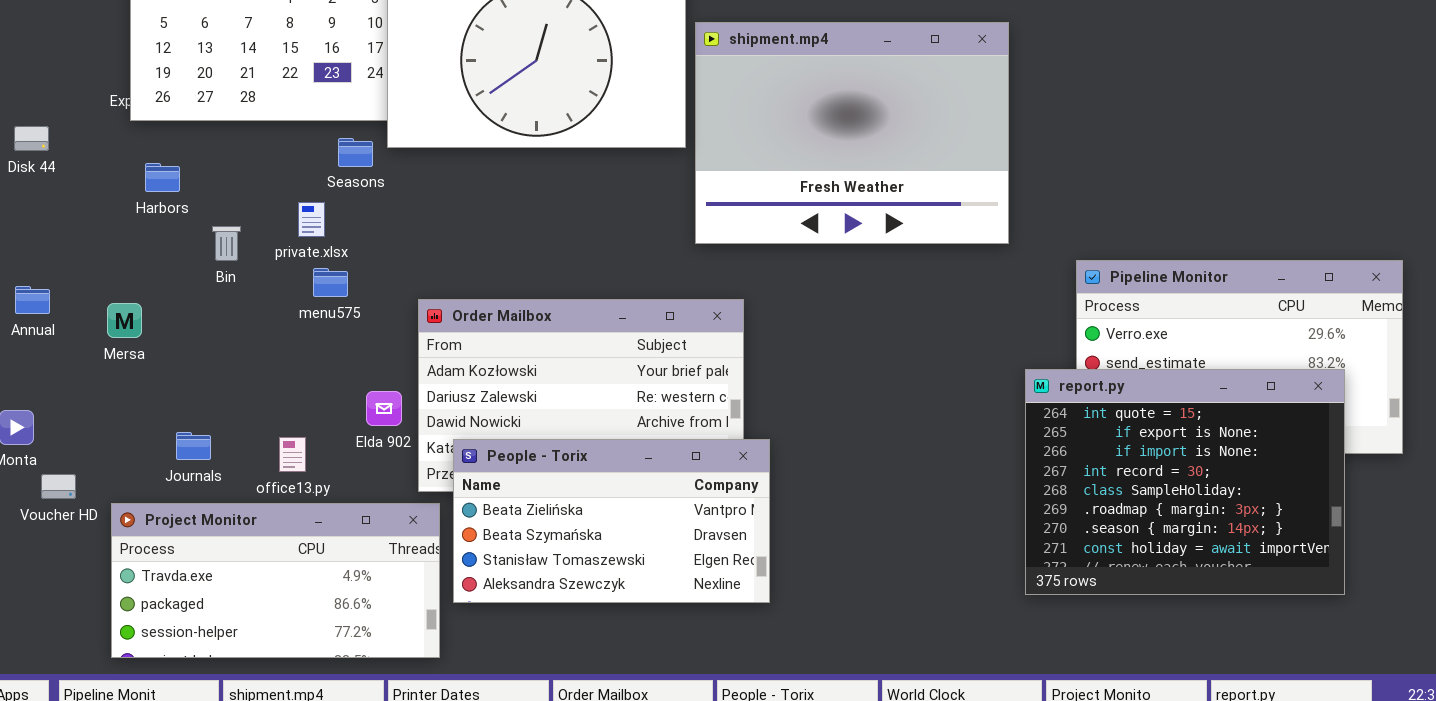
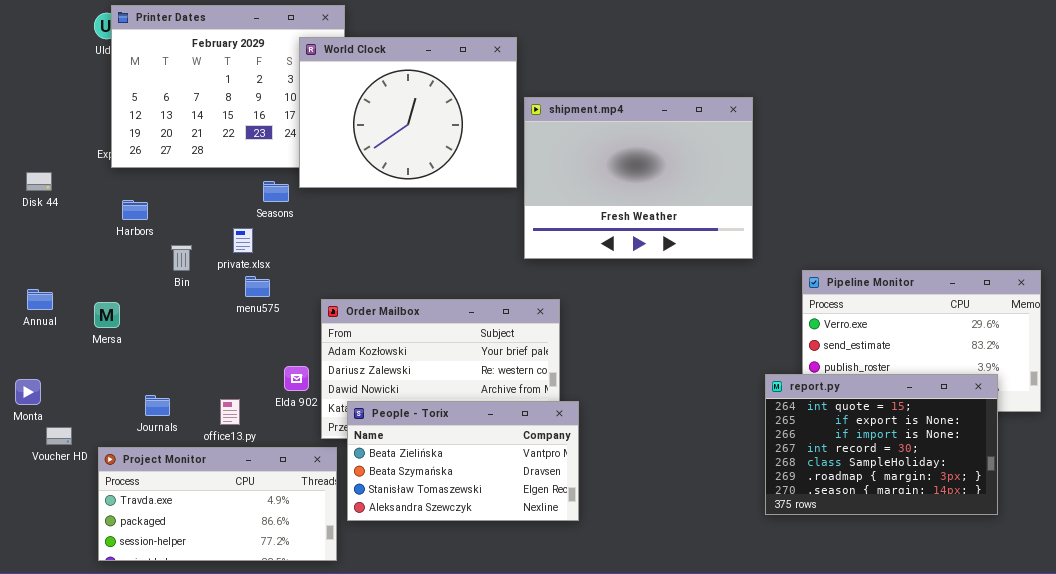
report.py: [1025,369,1345,595] -> [765,374,998,515], resized

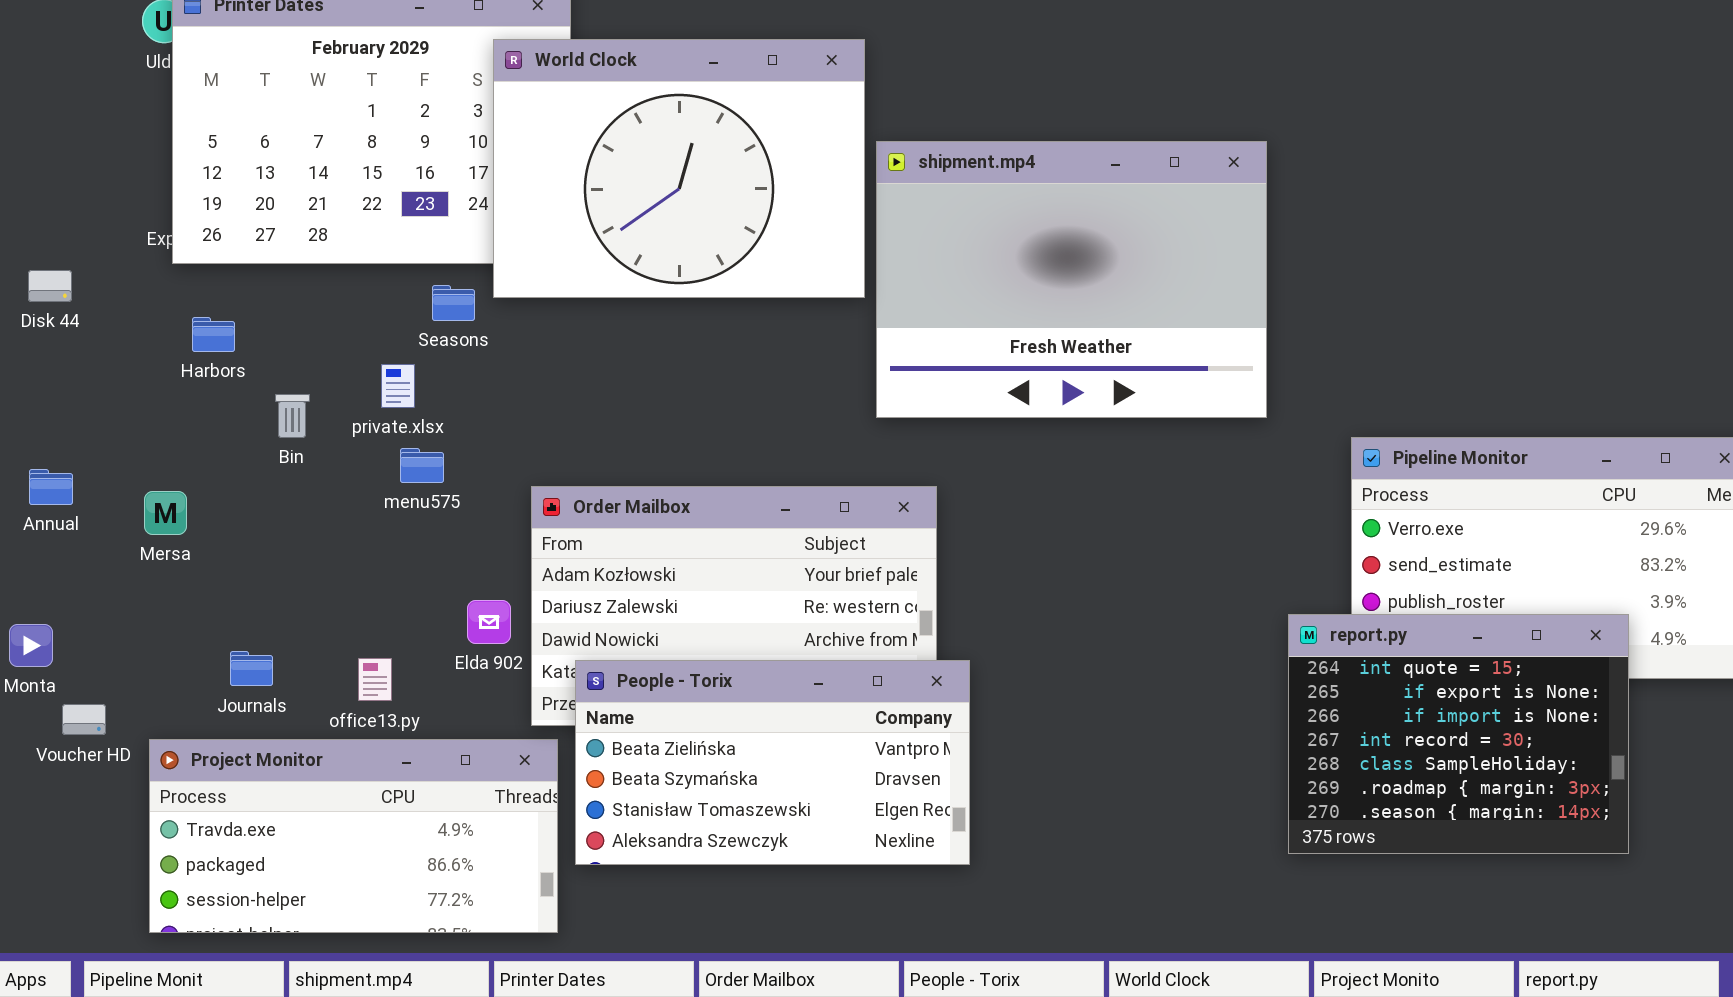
report.py: [765,374,998,515] -> [1288,614,1629,854], resized

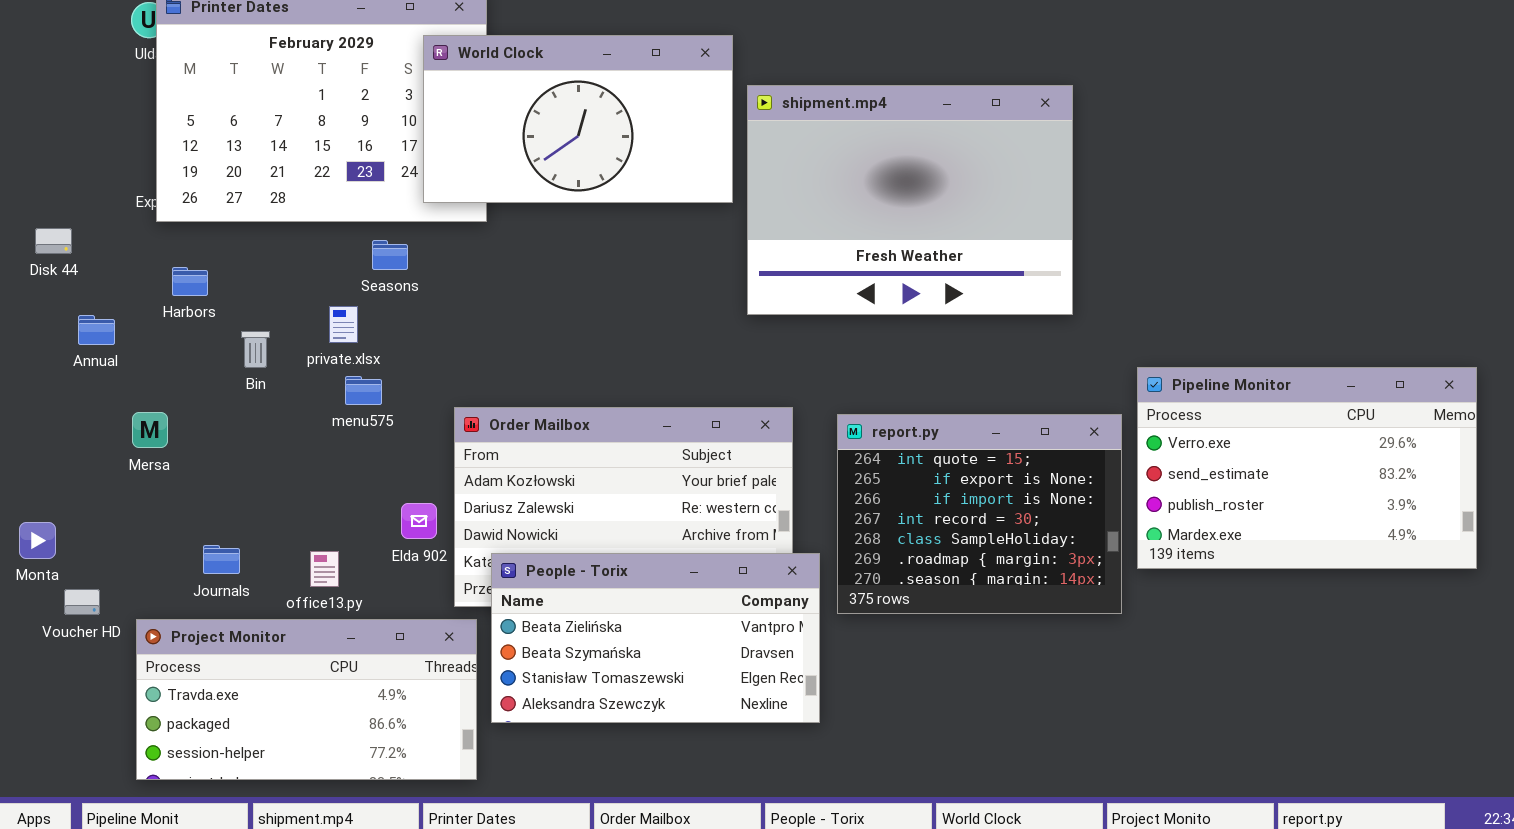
World Clock: [493,39,865,298] -> [423,35,733,203], resized
shipment.mp4: [876,141,1267,418] -> [747,85,1073,315], moved
Annual: [29,469,73,505] -> [78,315,115,345], moved
report.py: [1288,614,1629,854] -> [837,414,1122,614], moved

